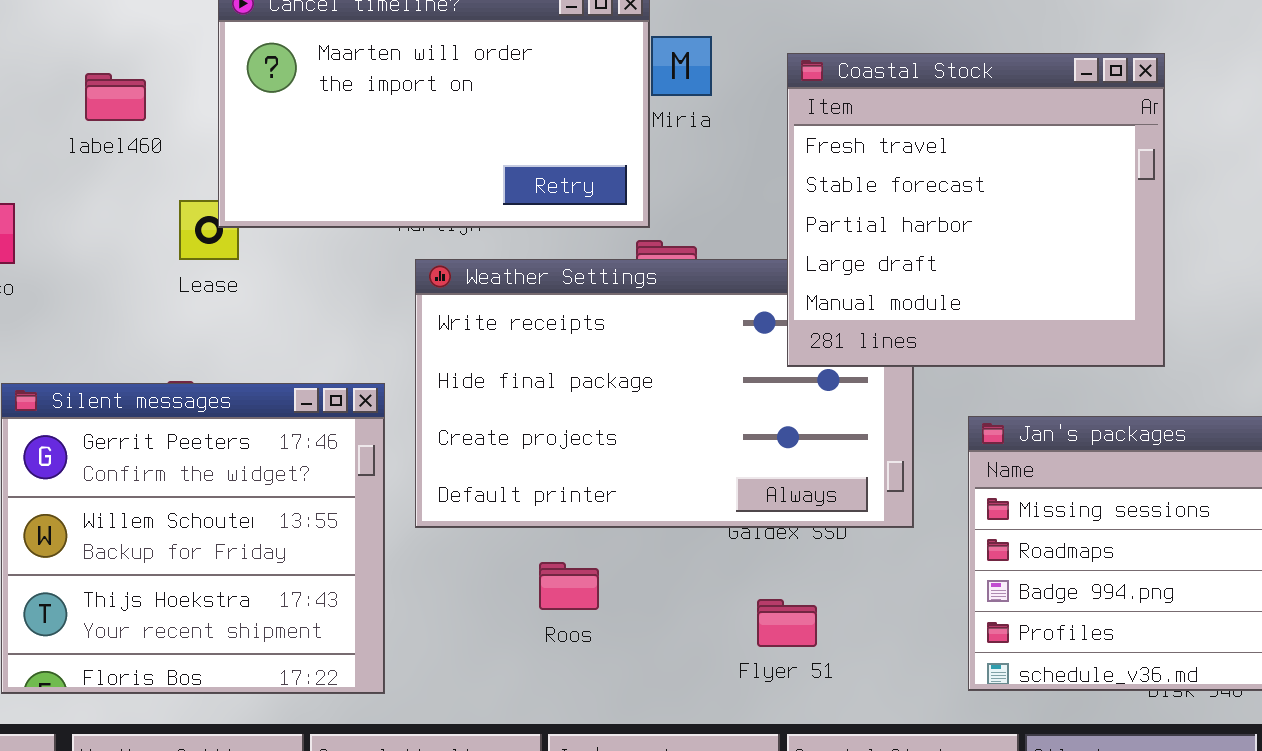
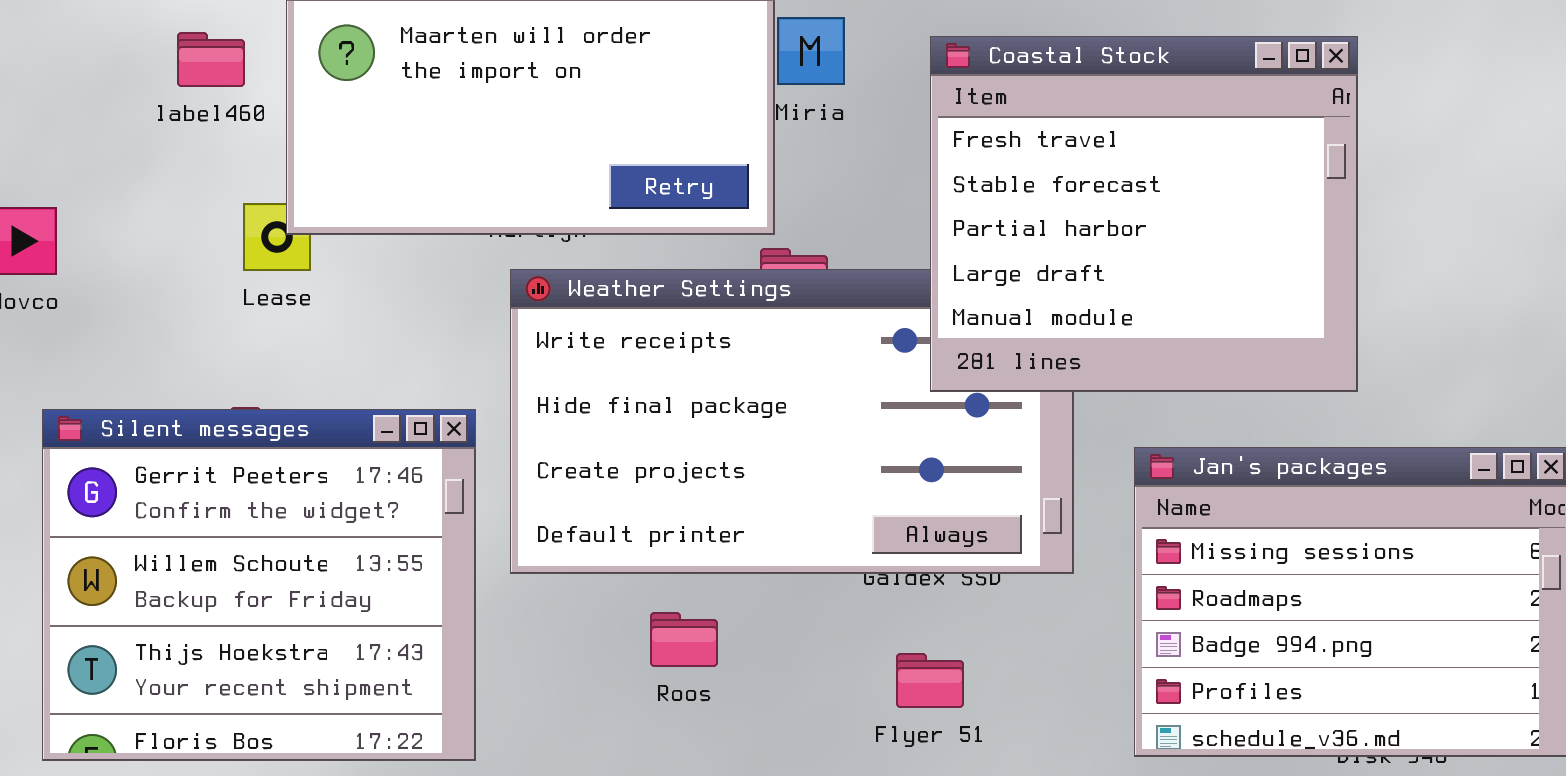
label460: [85,73,146,121] -> [177,32,245,87], moved

